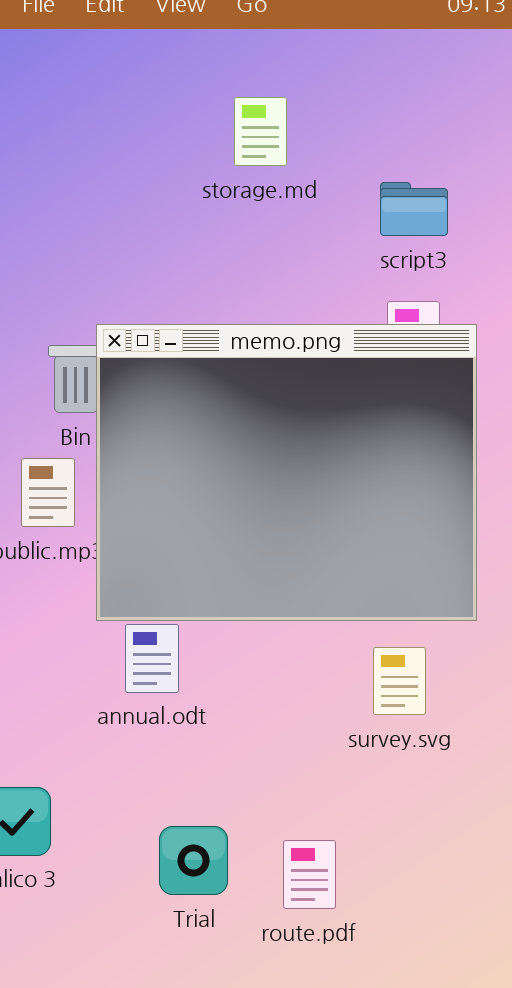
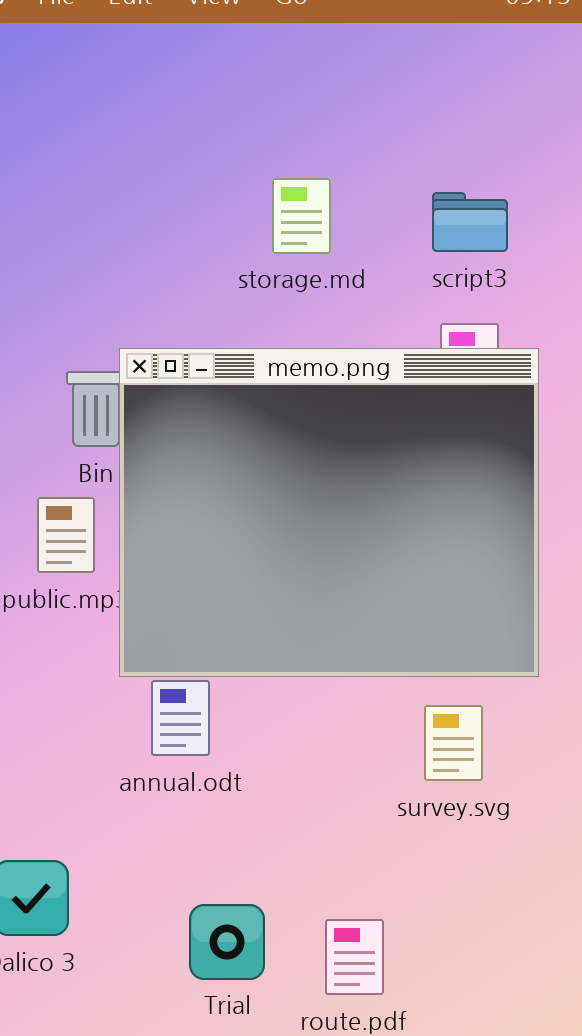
storage.md: [234,97,287,166] -> [272,178,331,254], moved

